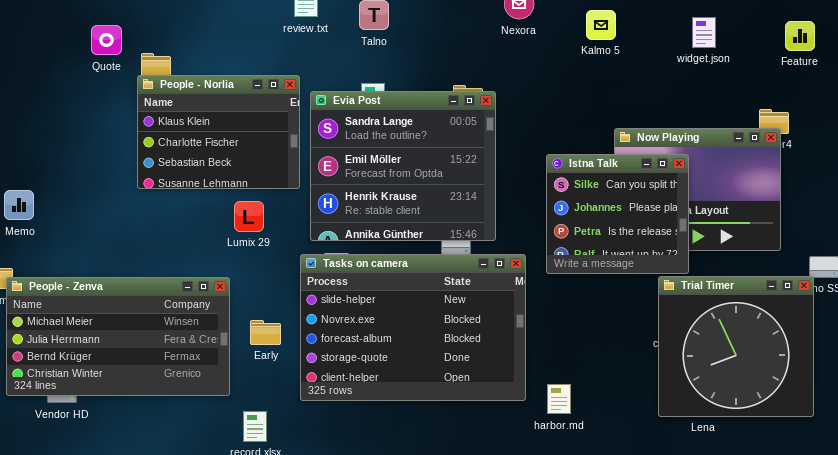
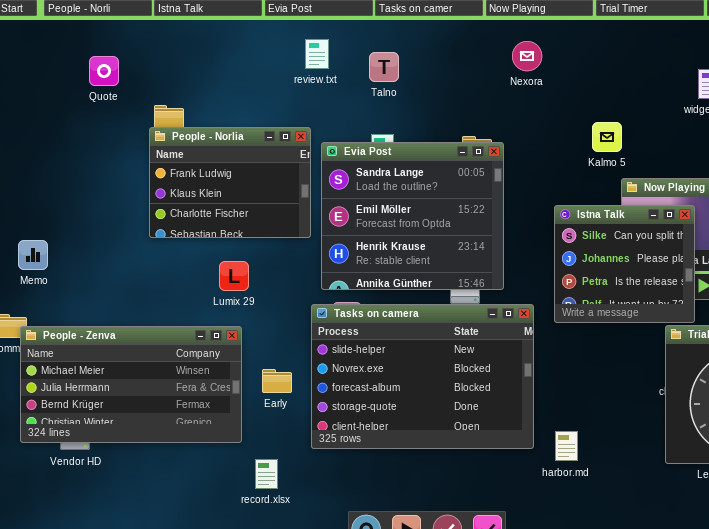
Kalmo 5: [586,10,616,40] -> [592,122,622,152], moved
Quote: [91,25,122,55] -> [89,56,119,86], moved
People - Norlia: [137,75,300,189] -> [149,127,311,238], scrolled up 1 row
Lumix 29: [234,201,264,232] -> [219,261,249,291], moved

